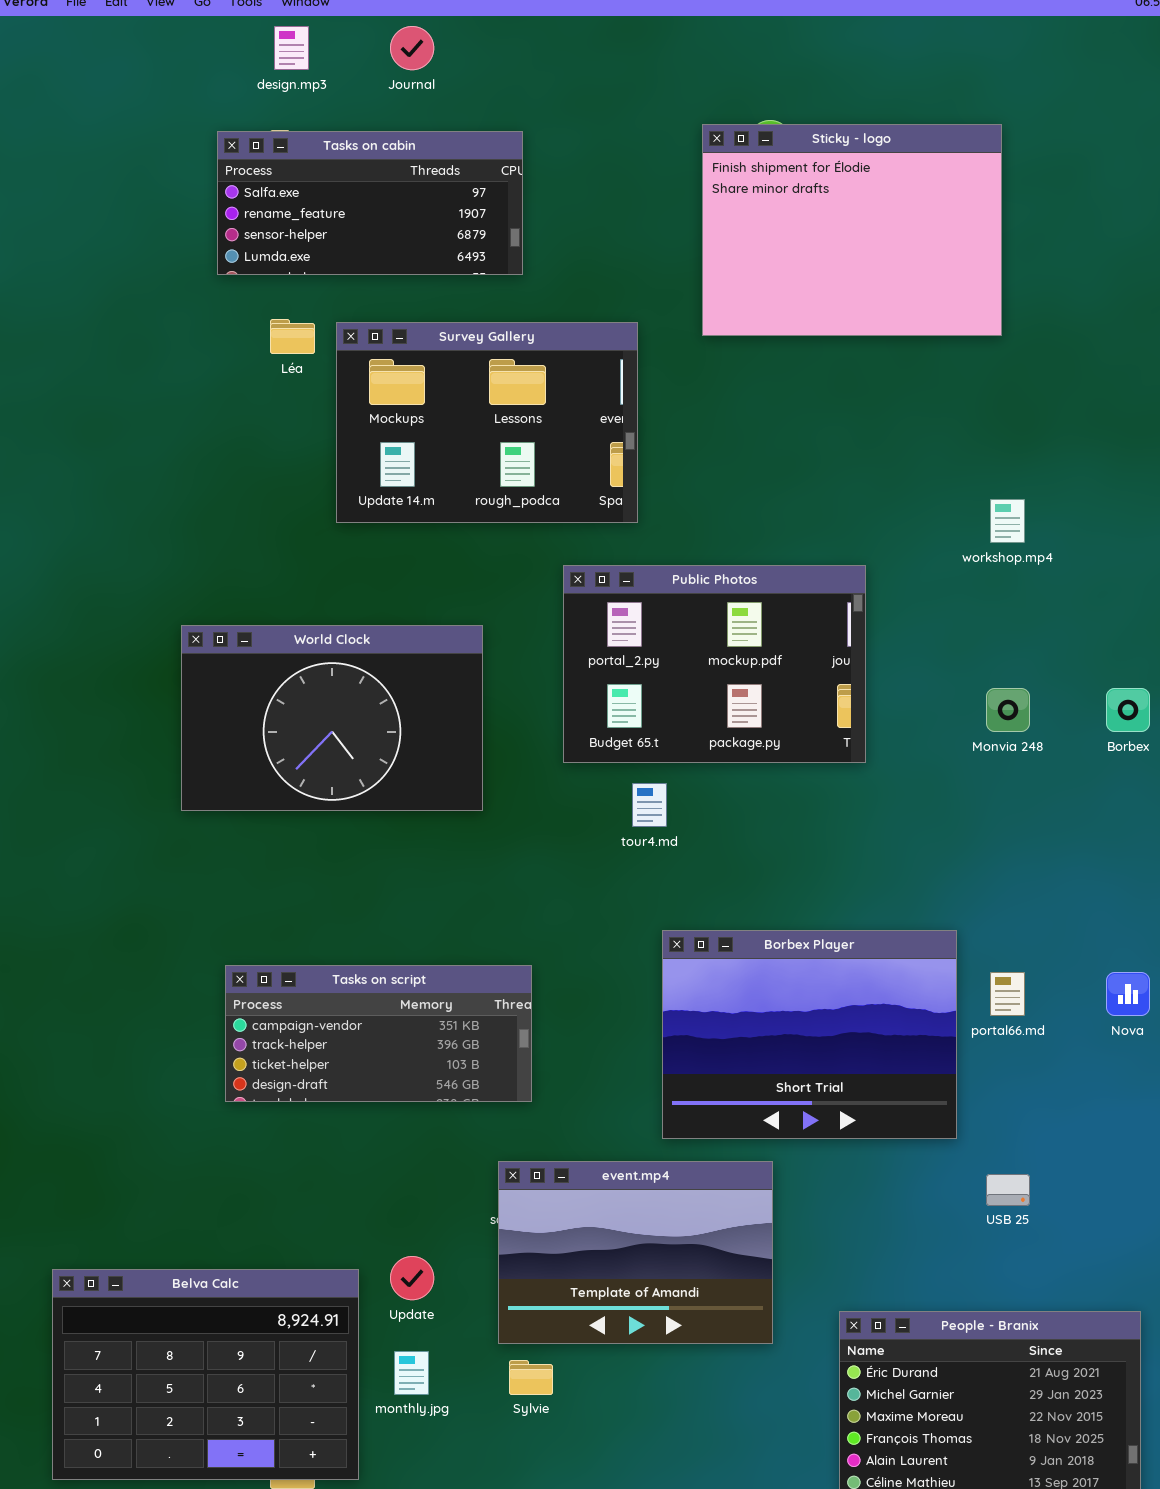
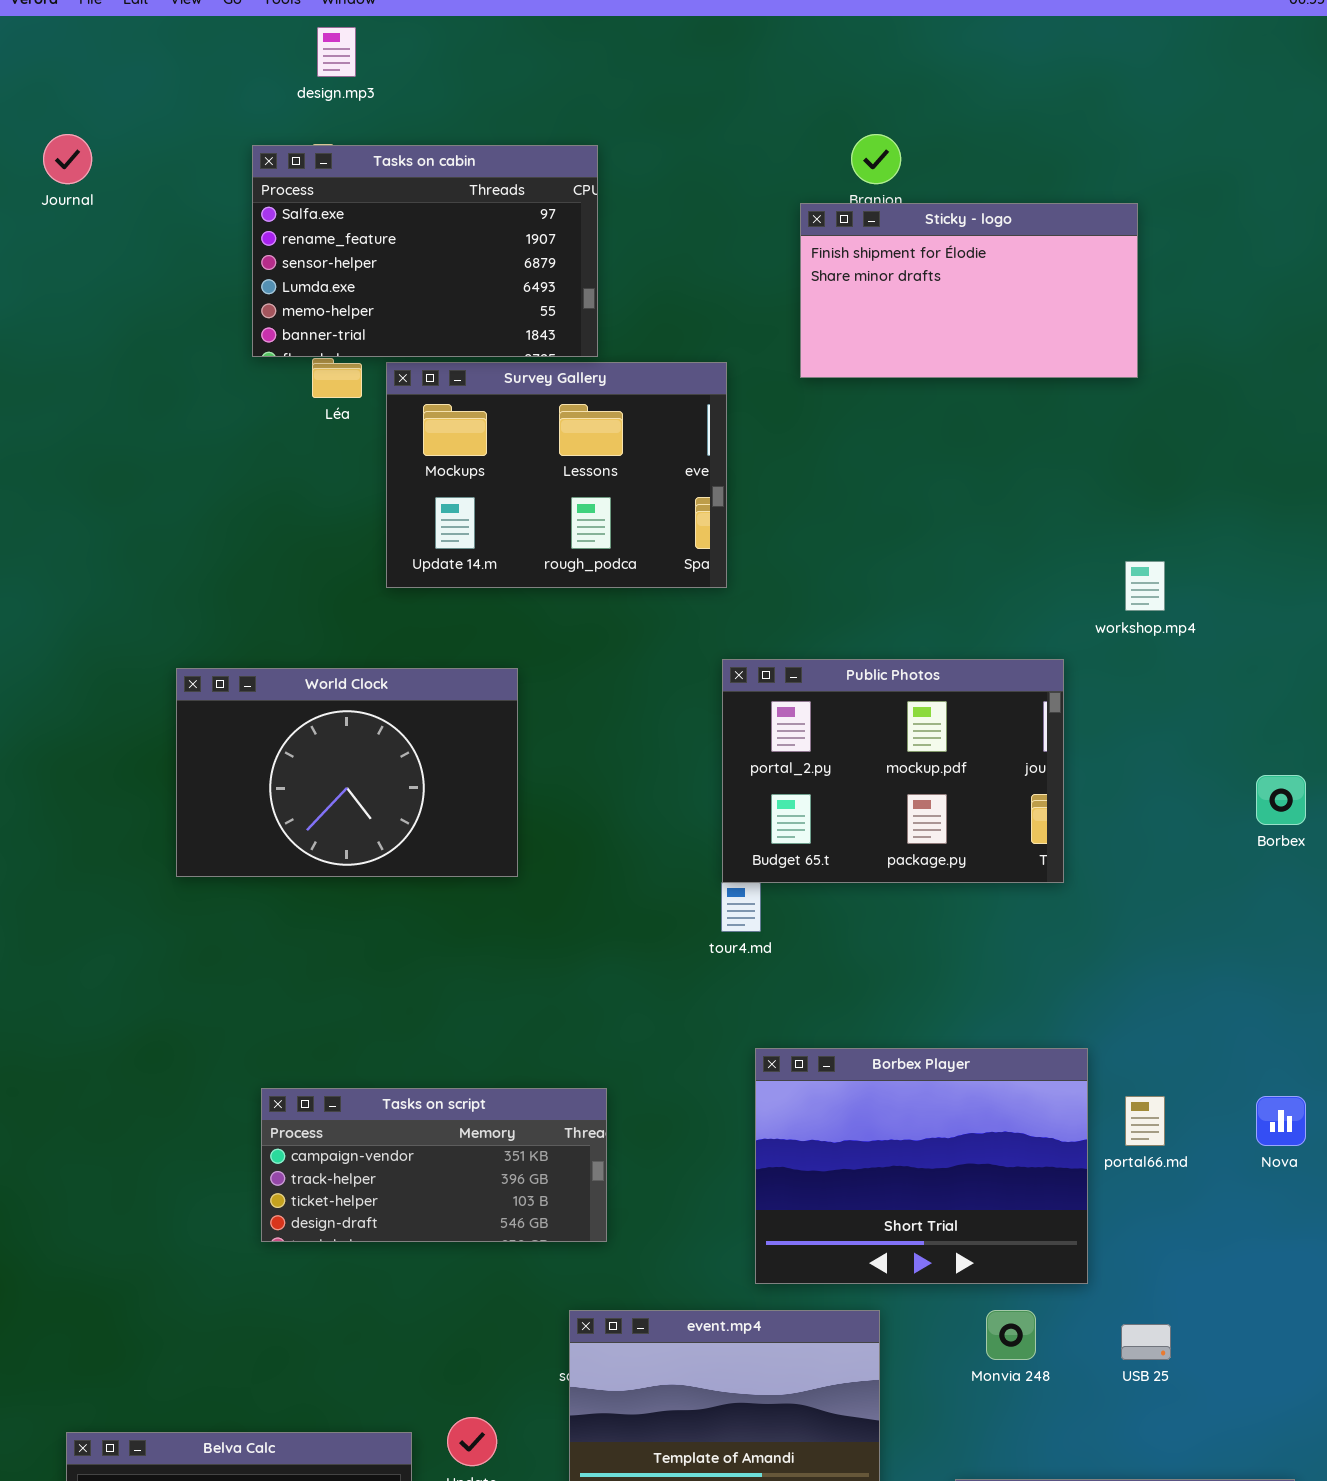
Journal: [390,26,434,70] -> [43,134,92,184], moved
Sticky - logo: [702,124,1002,336] -> [800,203,1138,378], resized
Tasks on cabin: [217,131,523,275] -> [252,145,598,357], resized
Public Photos: [563,565,866,763] -> [722,659,1064,883], moved
World Clock: [181,625,483,811] -> [176,668,518,877], moved
Monvia 248: [986,688,1030,732] -> [986,1310,1036,1360], moved

